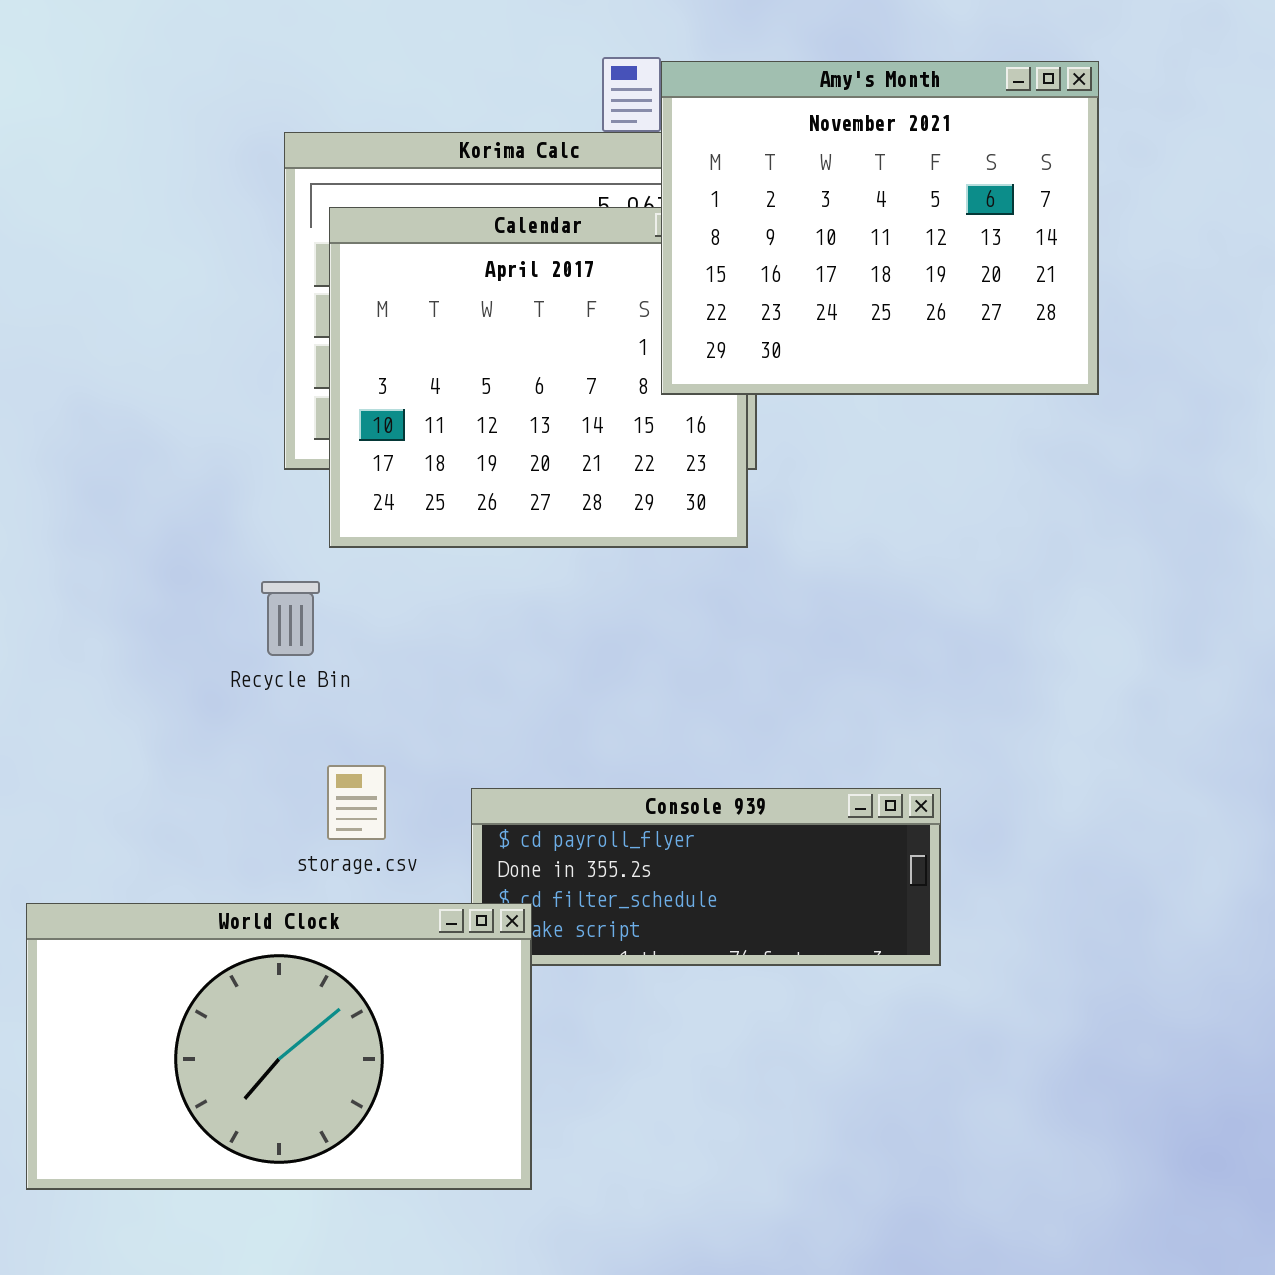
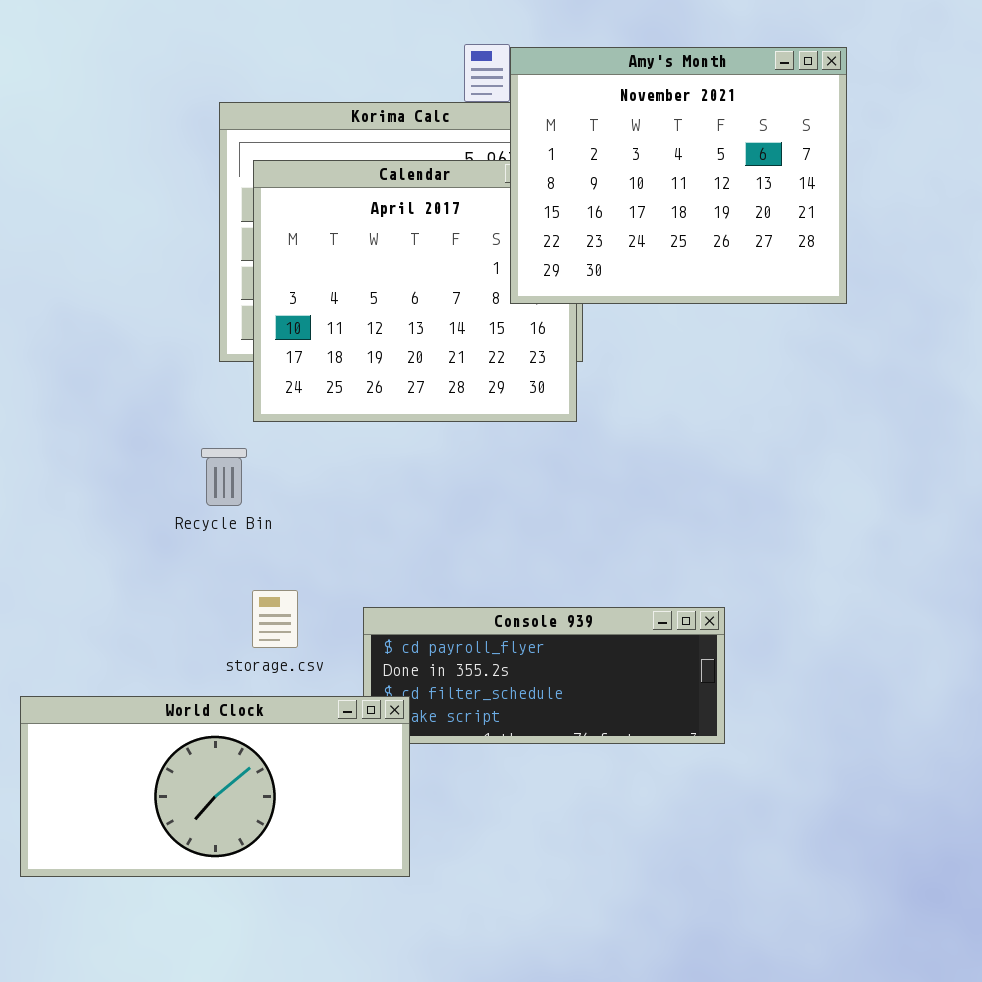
World Clock: [26,903,532,1190] -> [20,696,410,877], resized

